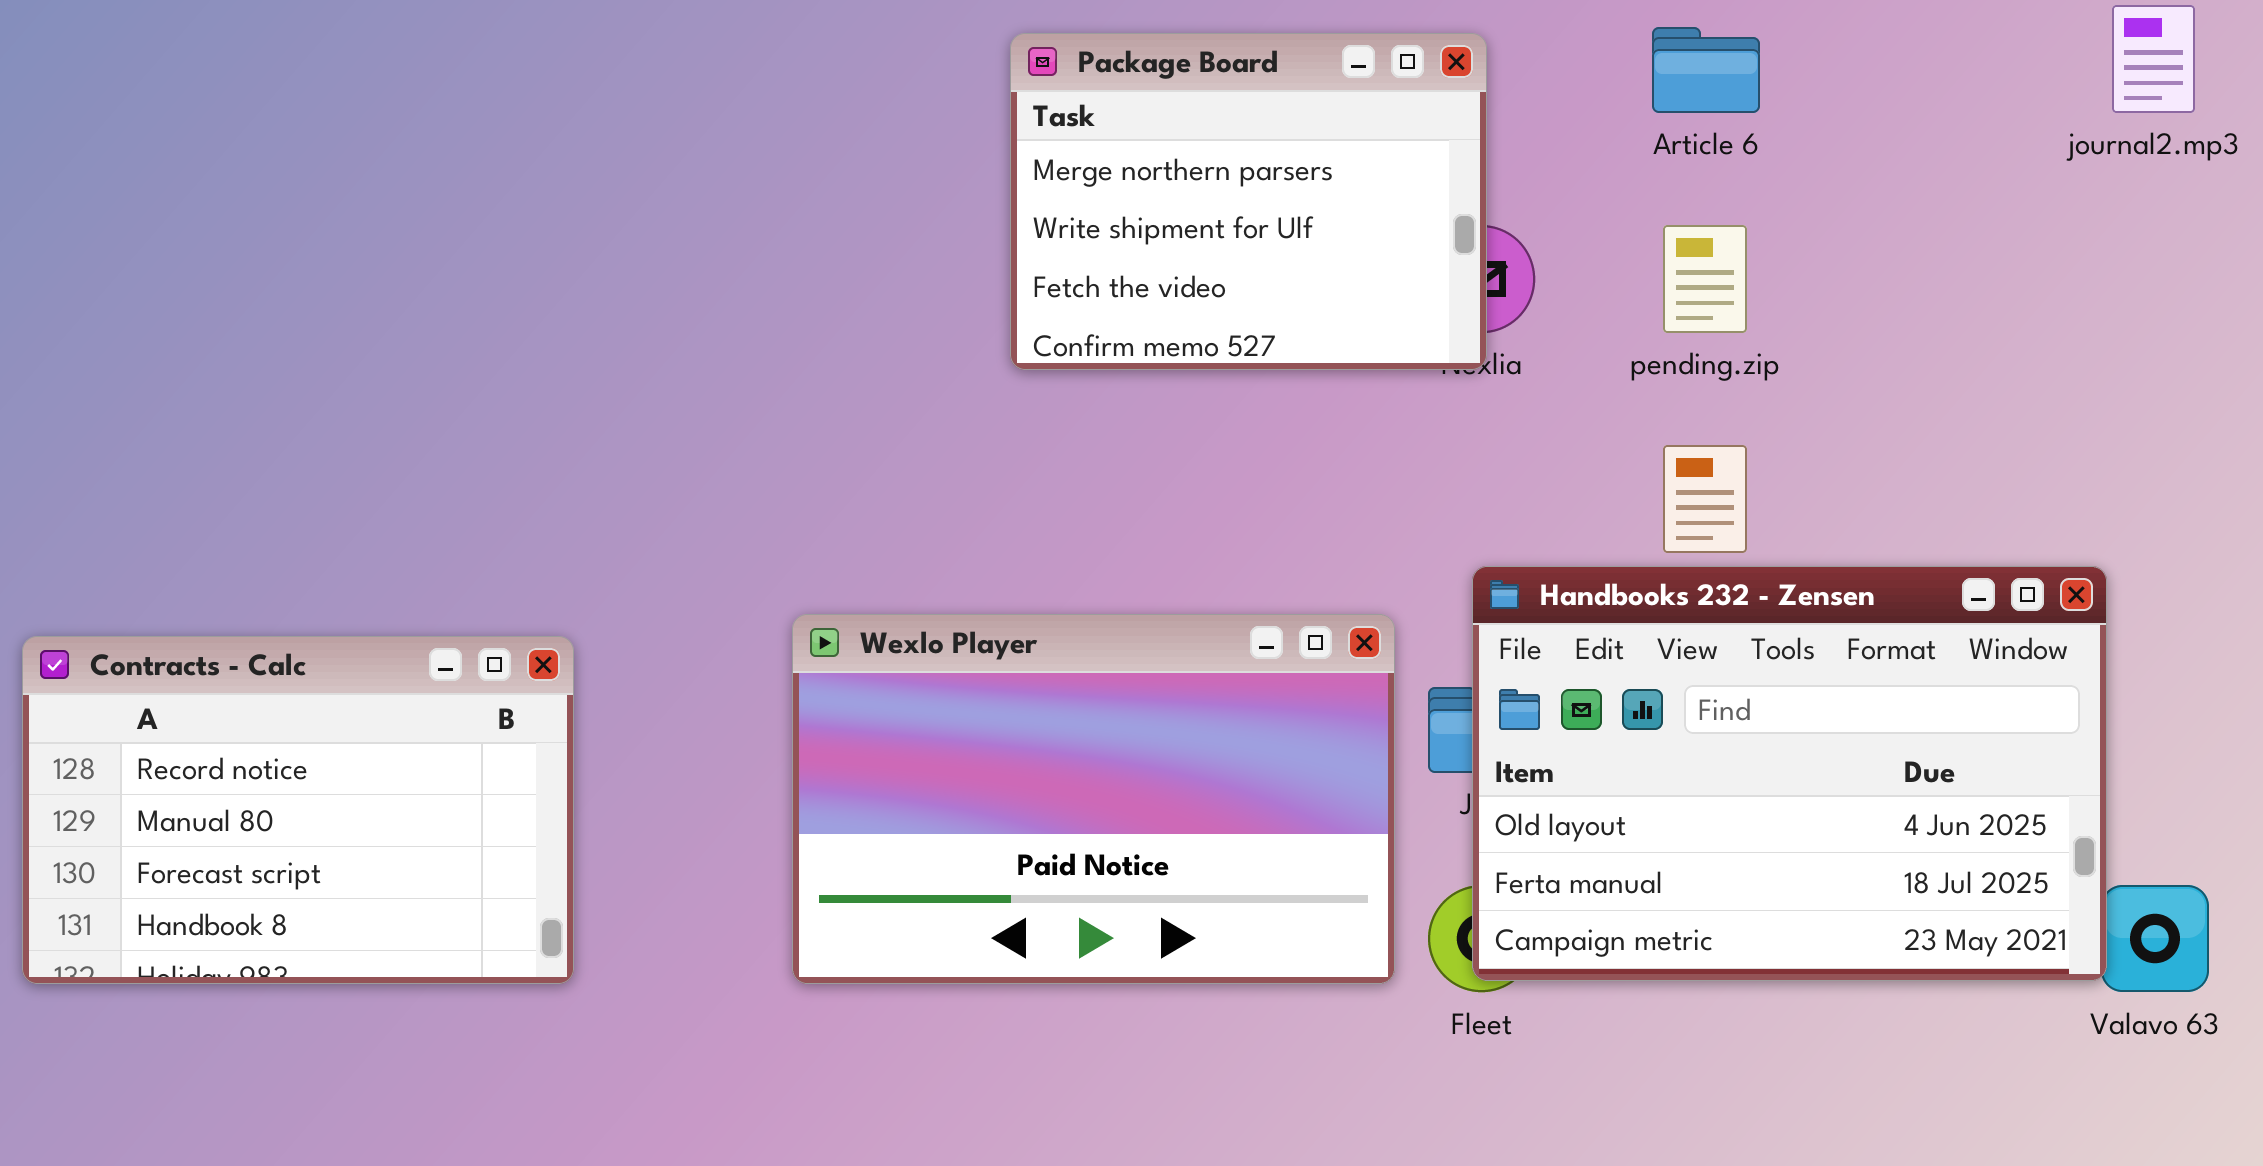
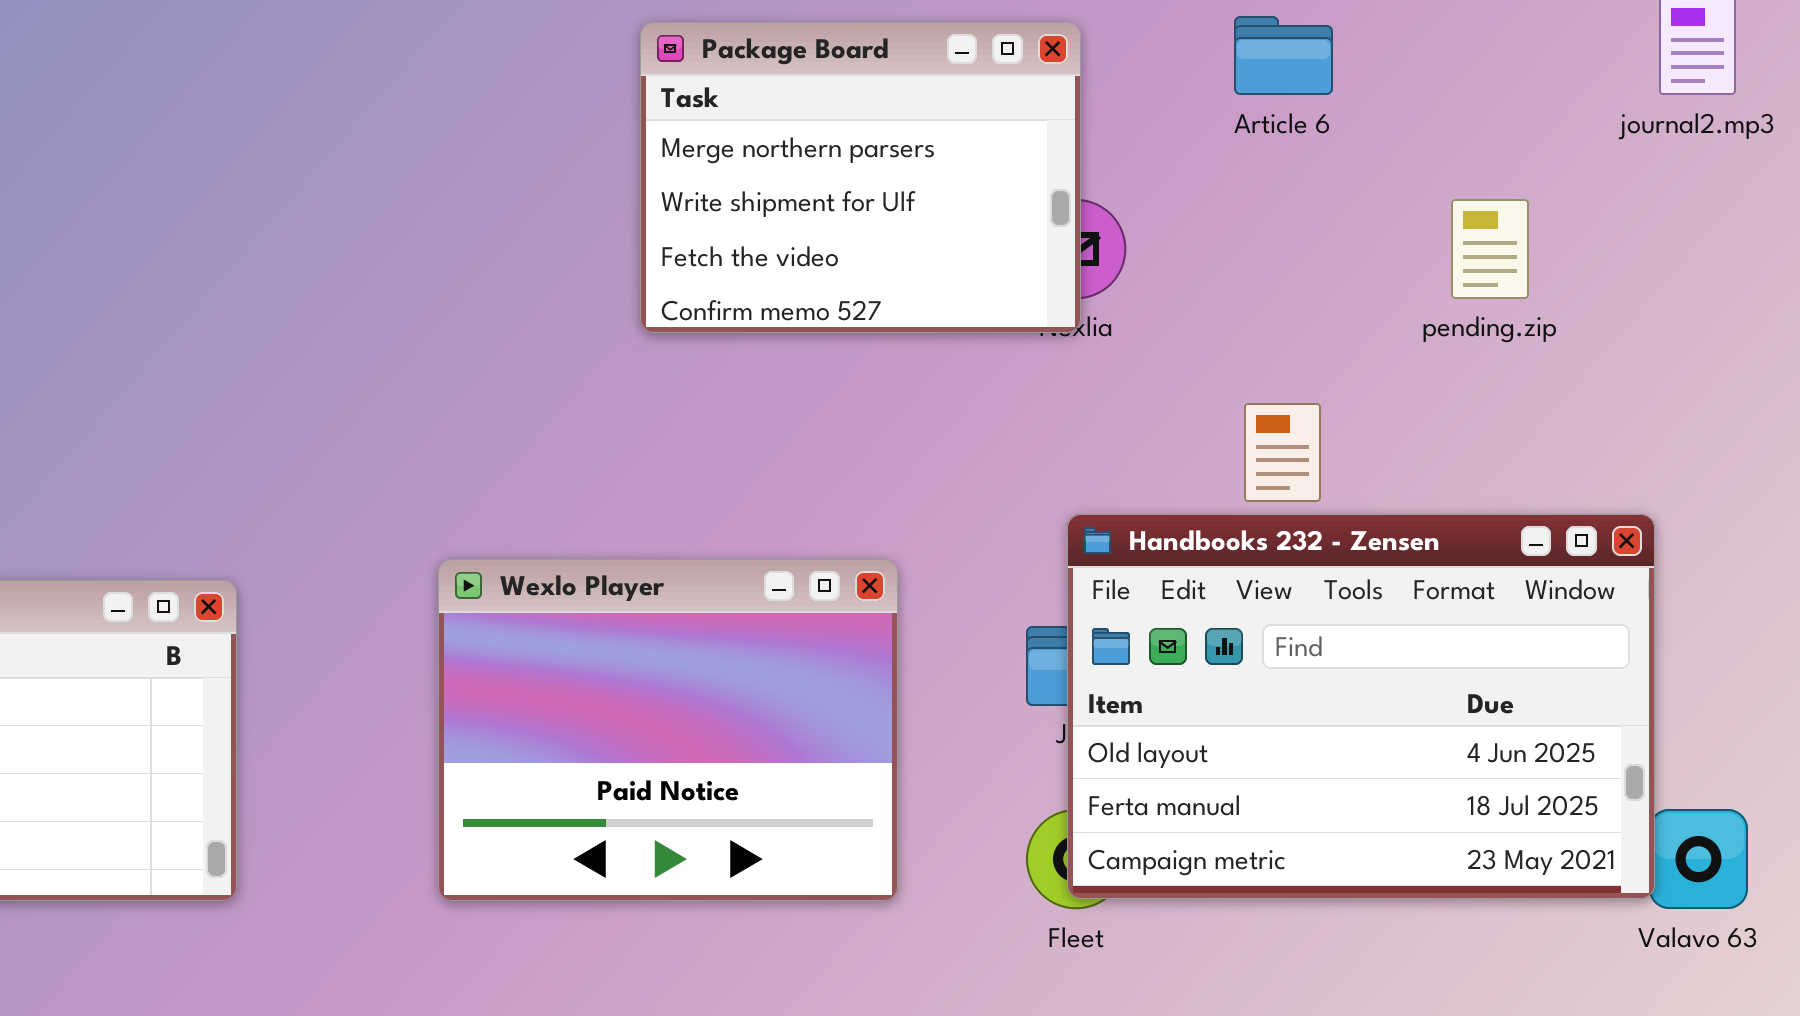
pending.zip: [1663,225,1747,333] -> [1451,199,1529,299], moved
Wexlo Player: [792,614,1395,984] -> [438,559,898,901], resized

